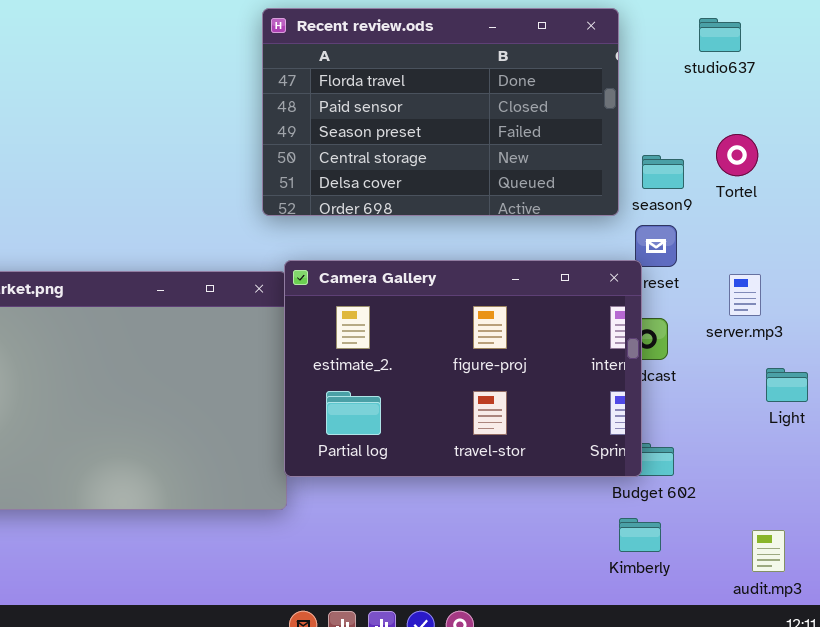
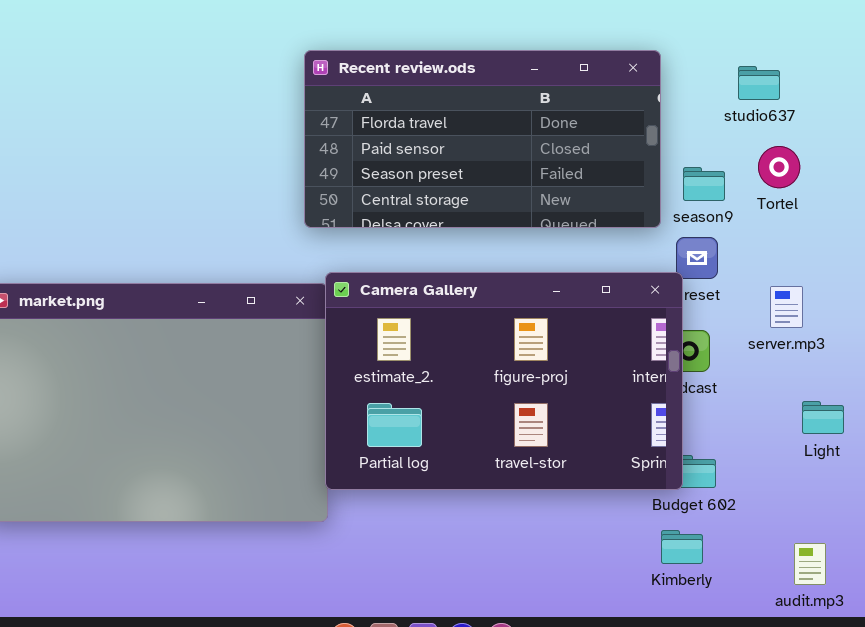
Recent review.ods: [262,8,619,216] -> [304,50,661,228], resized
studio637: [699,18,741,52] -> [738,66,780,100], moved
Light: [766,368,808,402] -> [802,401,844,434], moved

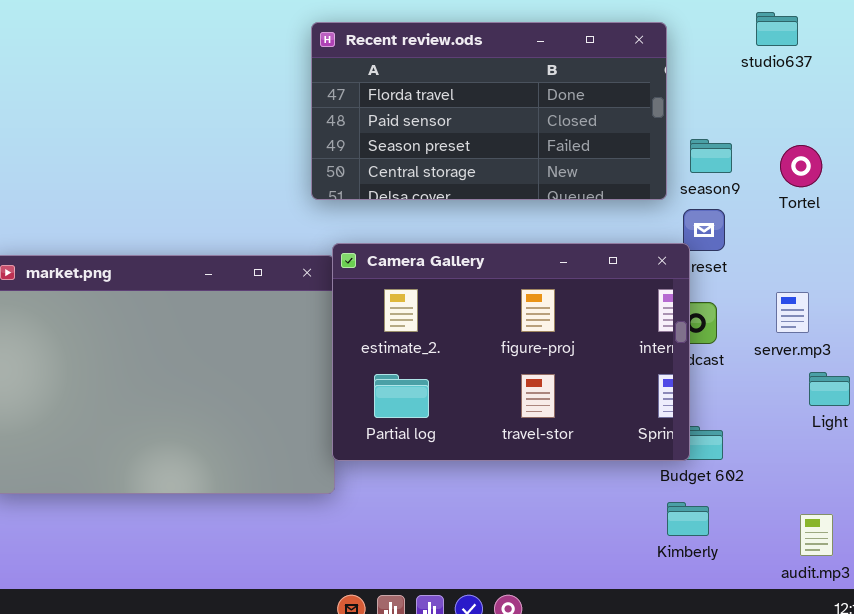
studio637: [738,66,780,100] -> [756,12,798,46], moved
Tortel: [758,146,800,188] -> [780,145,822,187], moved
server.mp3: [770,286,803,328] -> [776,292,809,333], moved

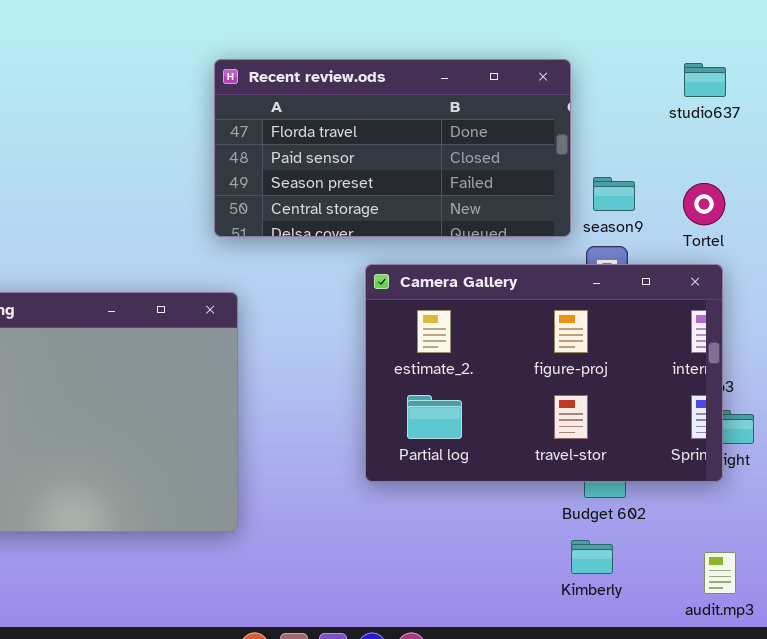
studio637: [756,12,798,46] -> [684,63,726,97], moved
Camera Gallery: [332,243,690,461] -> [365,264,723,482], moved

